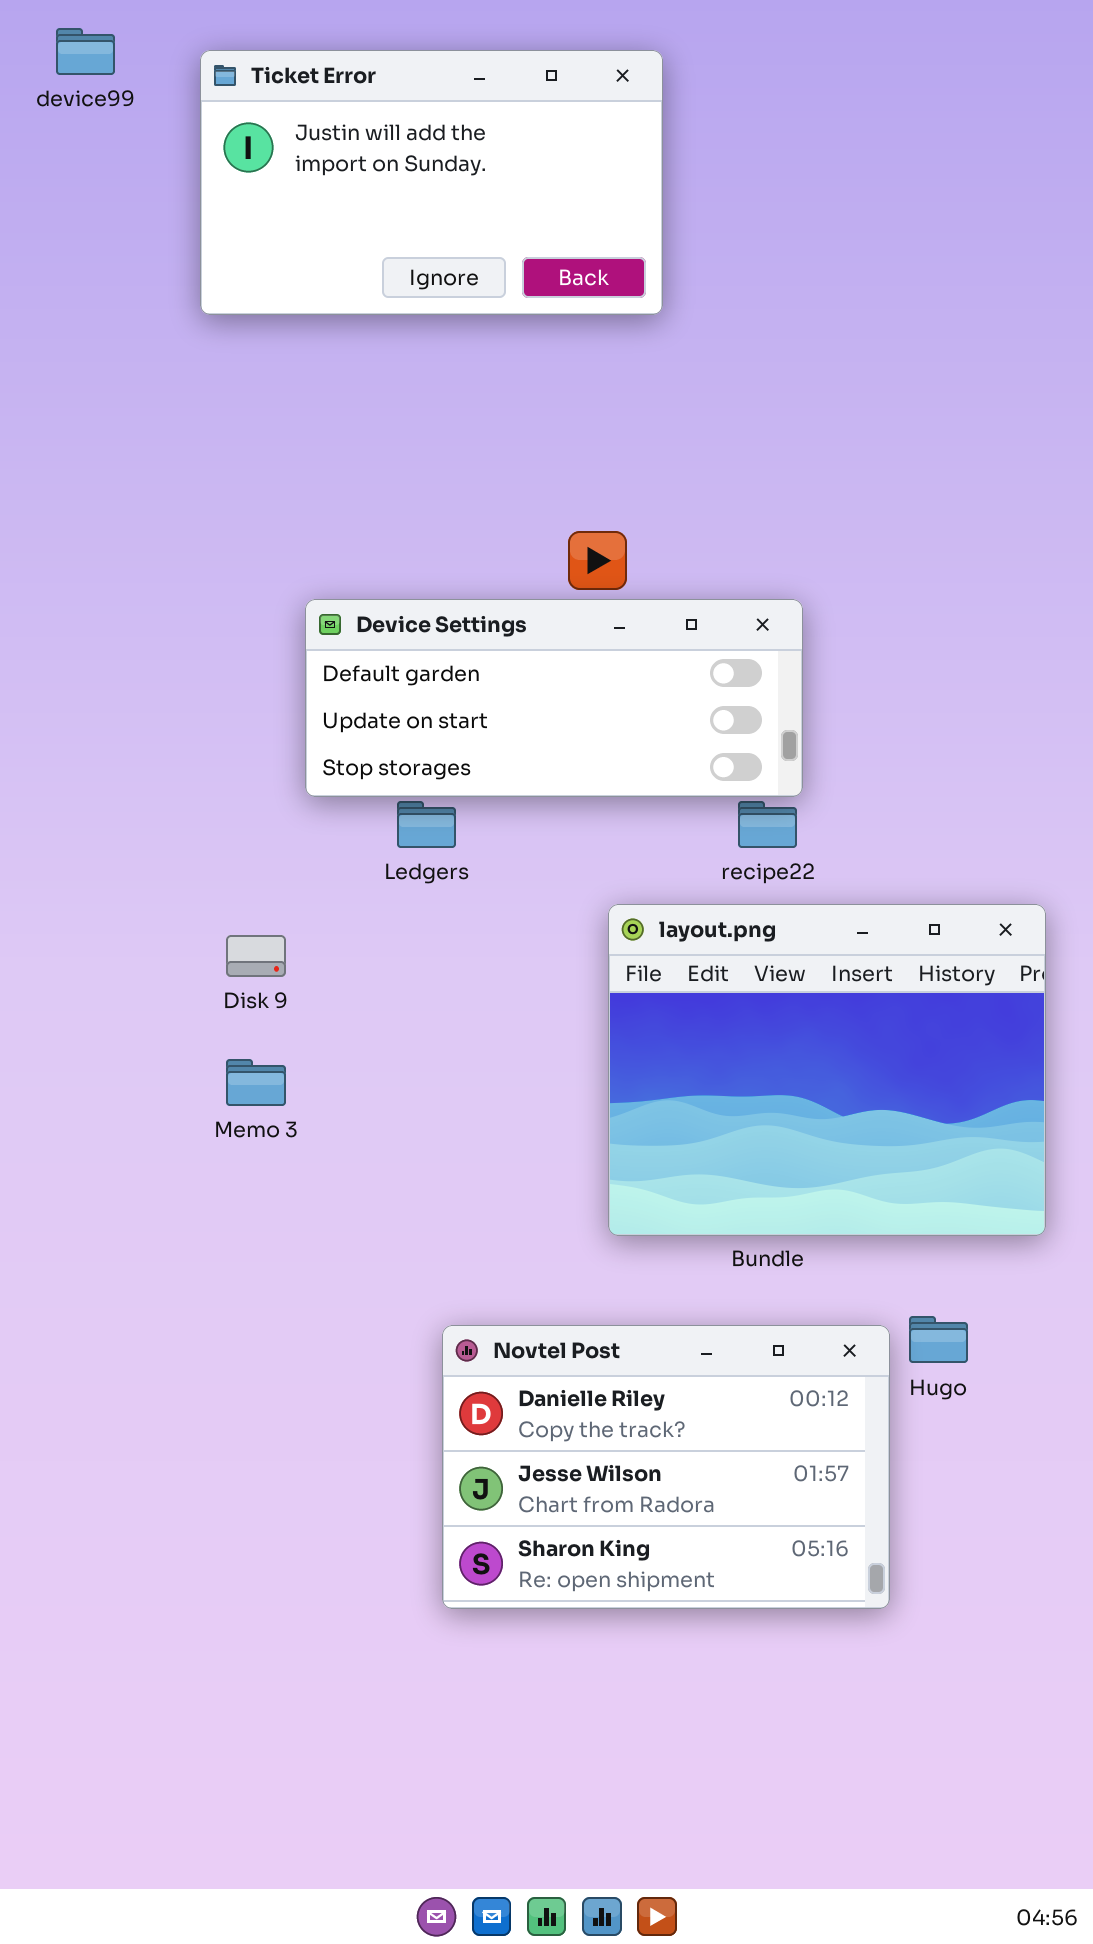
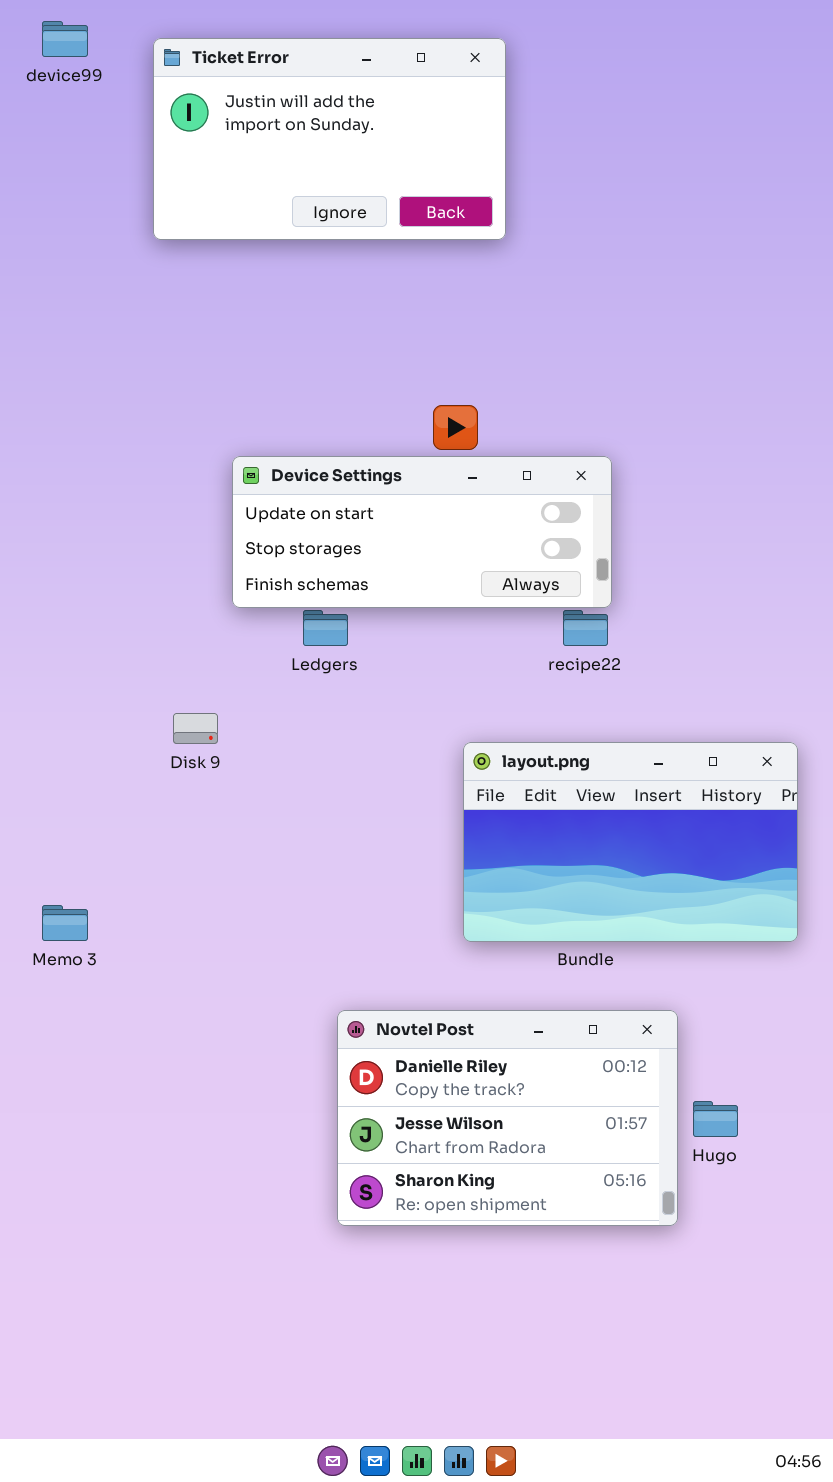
Device Settings: [305,599,803,797] -> [232,456,612,608], scrolled down 1 row
layout.png: [608,904,1046,1236] -> [463,742,798,942], resized
Memo 3: [226,1059,286,1106] -> [42,905,88,941], moved
Hugo: [909,1316,968,1363] -> [693,1101,738,1137], moved

